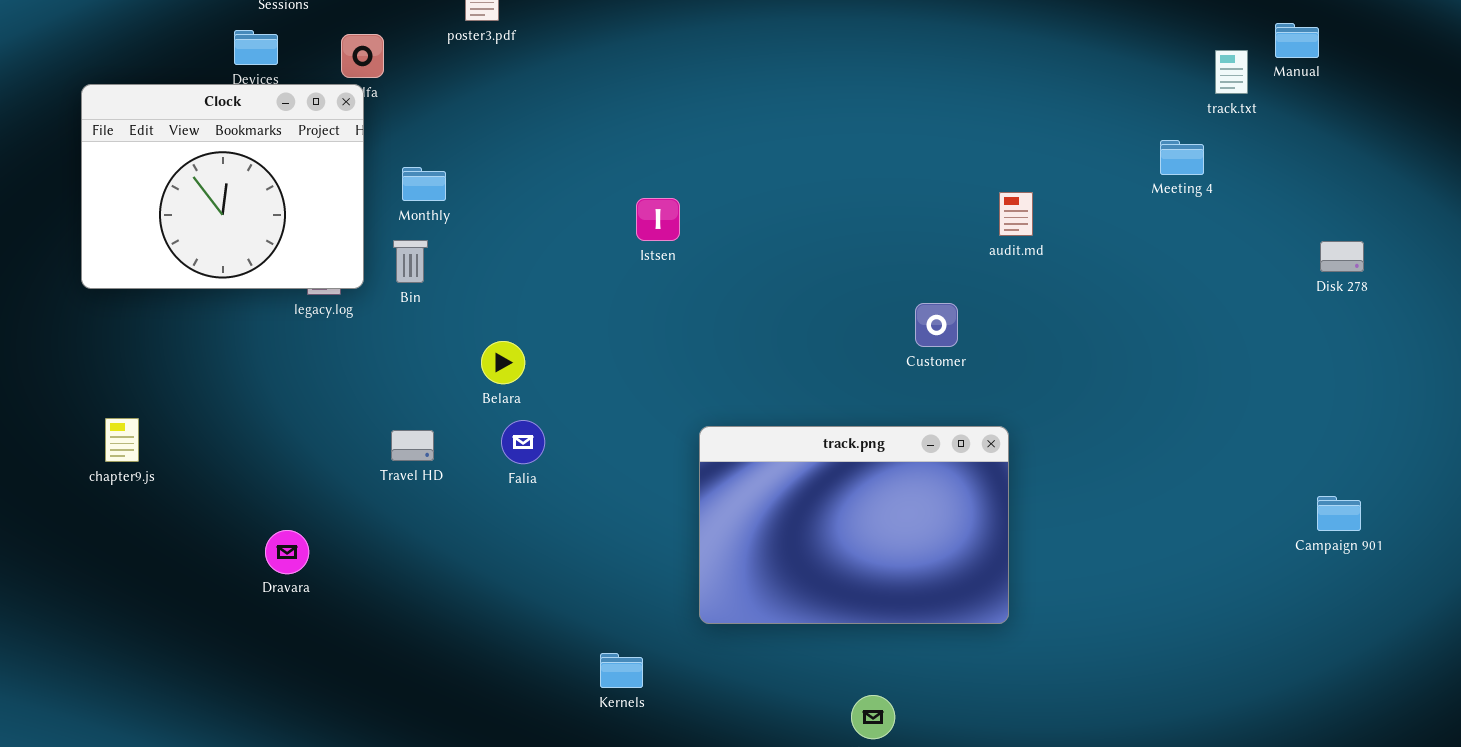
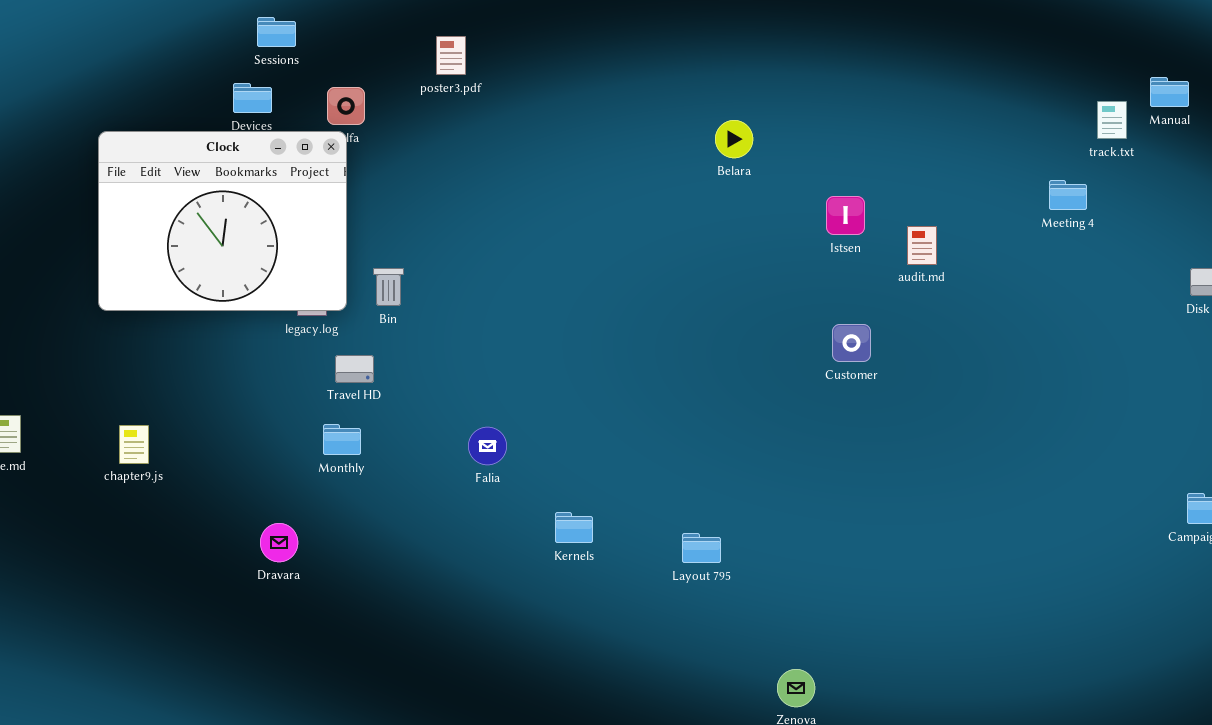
Monthly: [402,167,446,201] -> [323,424,361,455], moved
Istsen: [636,198,680,241] -> [826,196,865,235], moved
Belara: [481,341,525,384] -> [715,120,753,158], moved
track.png: [699,426,1009,624] -> none, closed
Travel HD: [391,430,434,461] -> [335,355,374,383], moved
Kernels: [600,653,643,688] -> [555,512,593,543], moved

